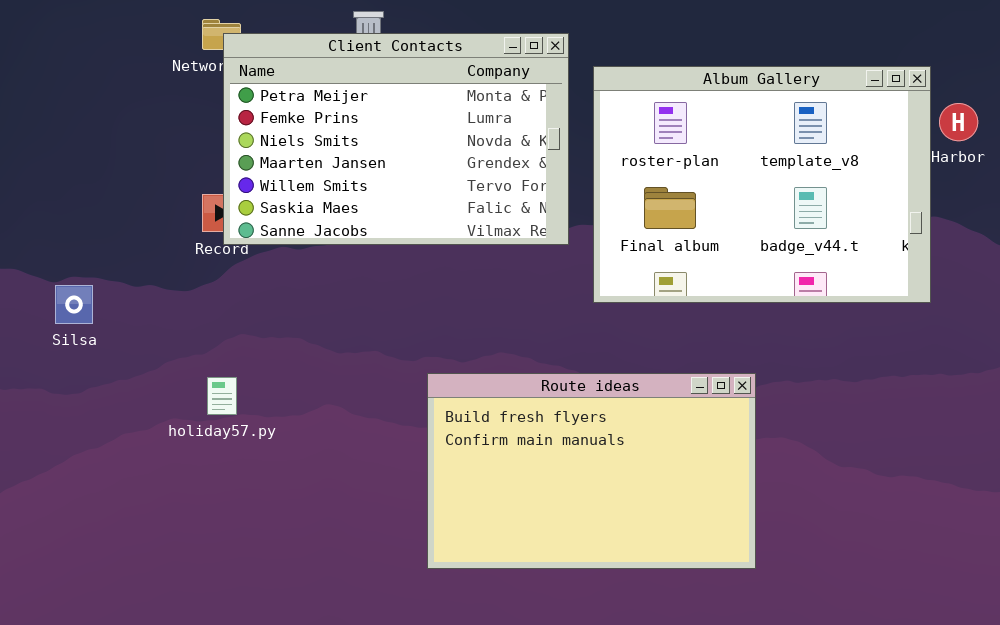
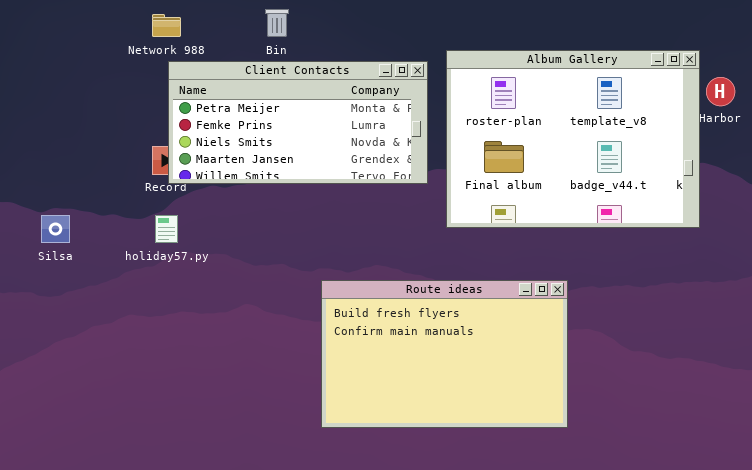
Client Contacts: [223,33,569,245] -> [168,61,428,184], resized
holiday57.py: [207,377,237,415] -> [155,215,178,243], moved

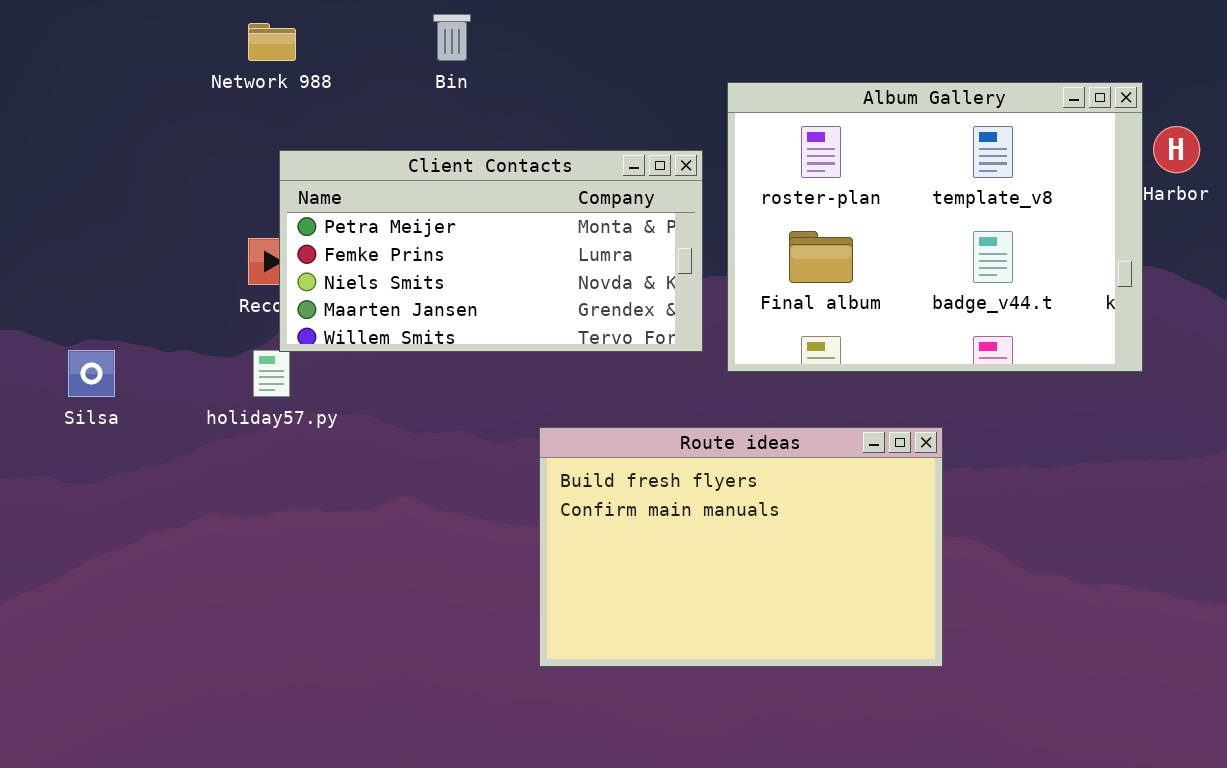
Client Contacts: [168,61,428,184] -> [279,150,703,352], moved
Route ideas: [321,280,568,428] -> [539,427,943,667], moved

